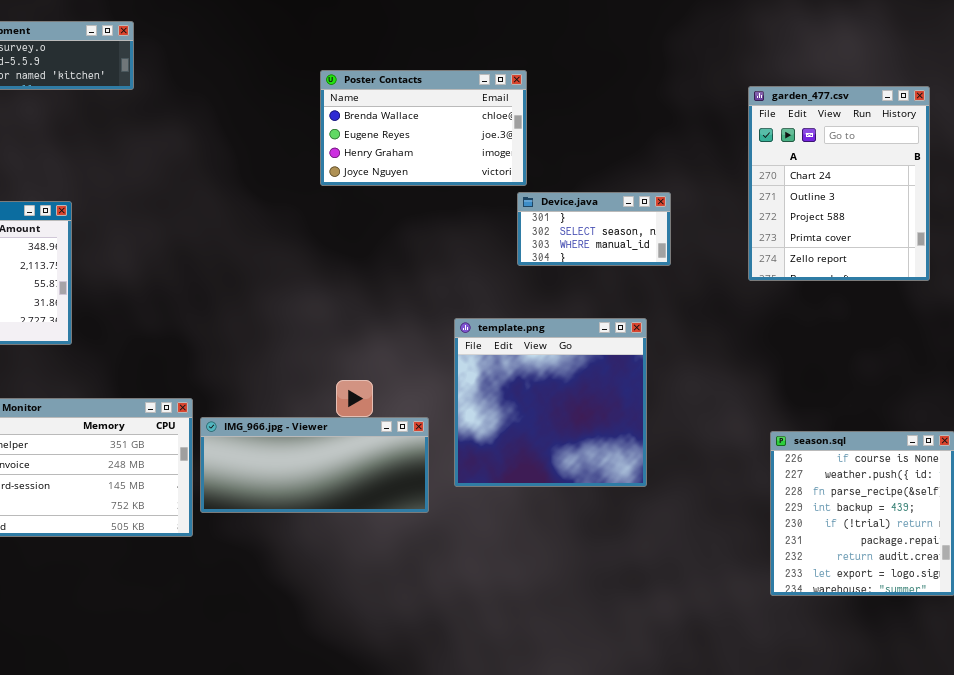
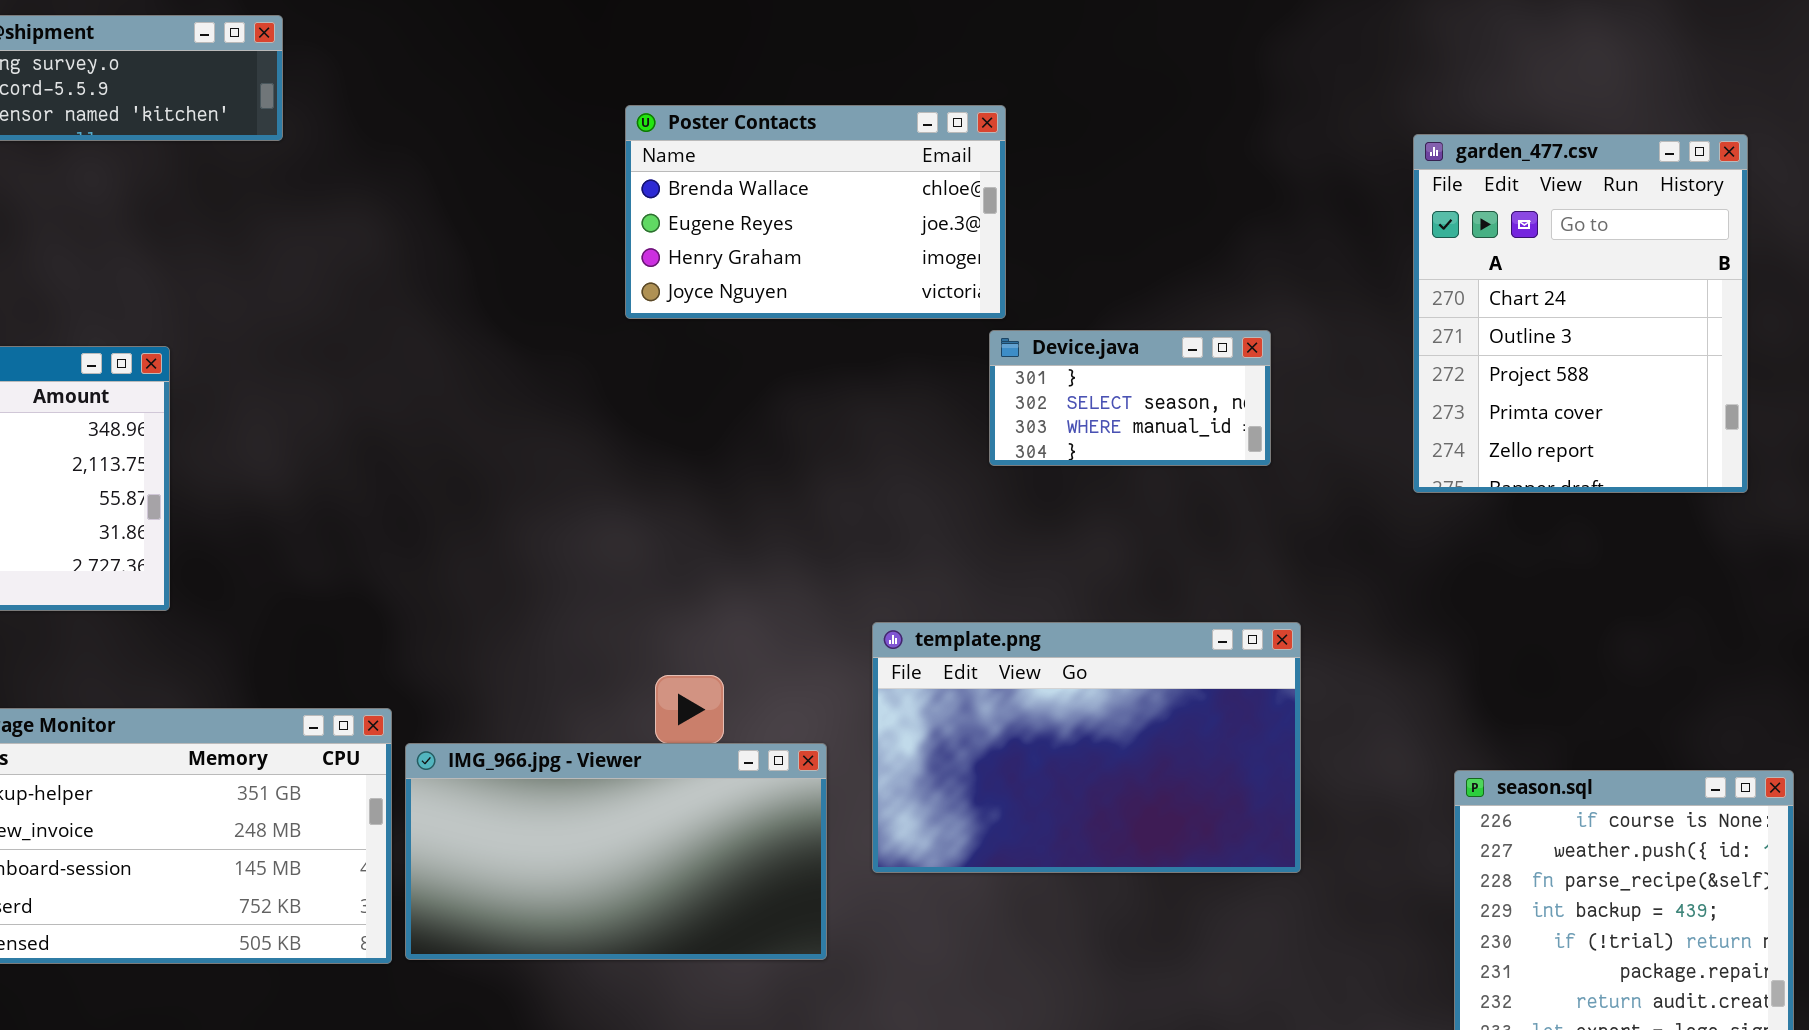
template.png: [454,318,647,487] -> [872,622,1301,873], resized
IMG_966.jpg - Viewer: [200,417,429,513] -> [405,743,827,960], resized

